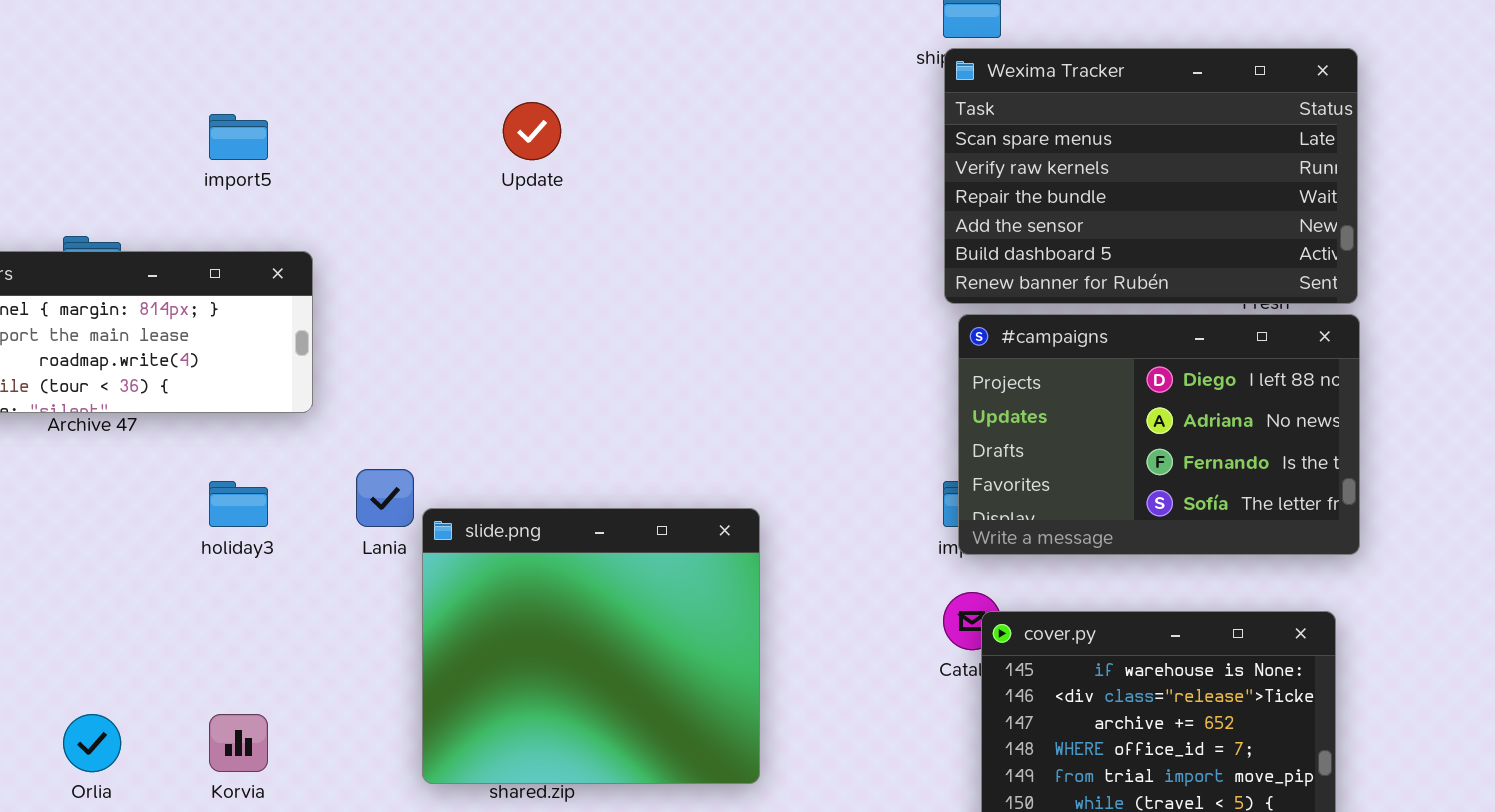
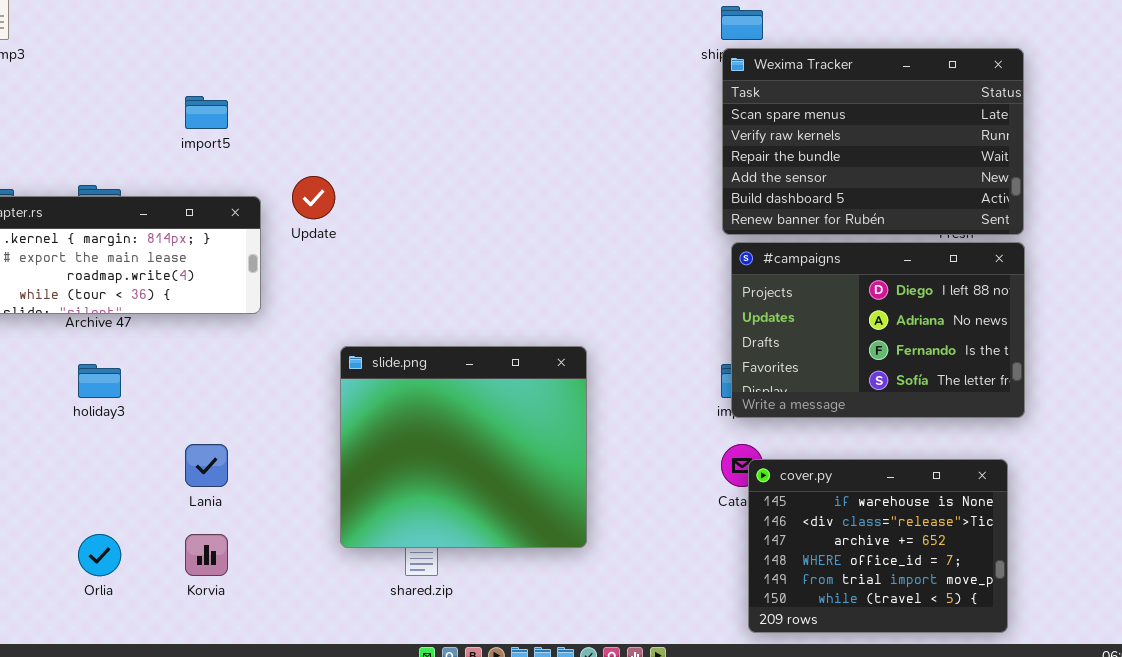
Update: [503,102,561,160] -> [292,176,335,219], moved
Lania: [356,469,414,527] -> [185,444,228,487], moved
holiday3: [209,481,268,527] -> [78,364,121,398], moved
slide.png: [422,508,760,784] -> [340,346,587,548], moved

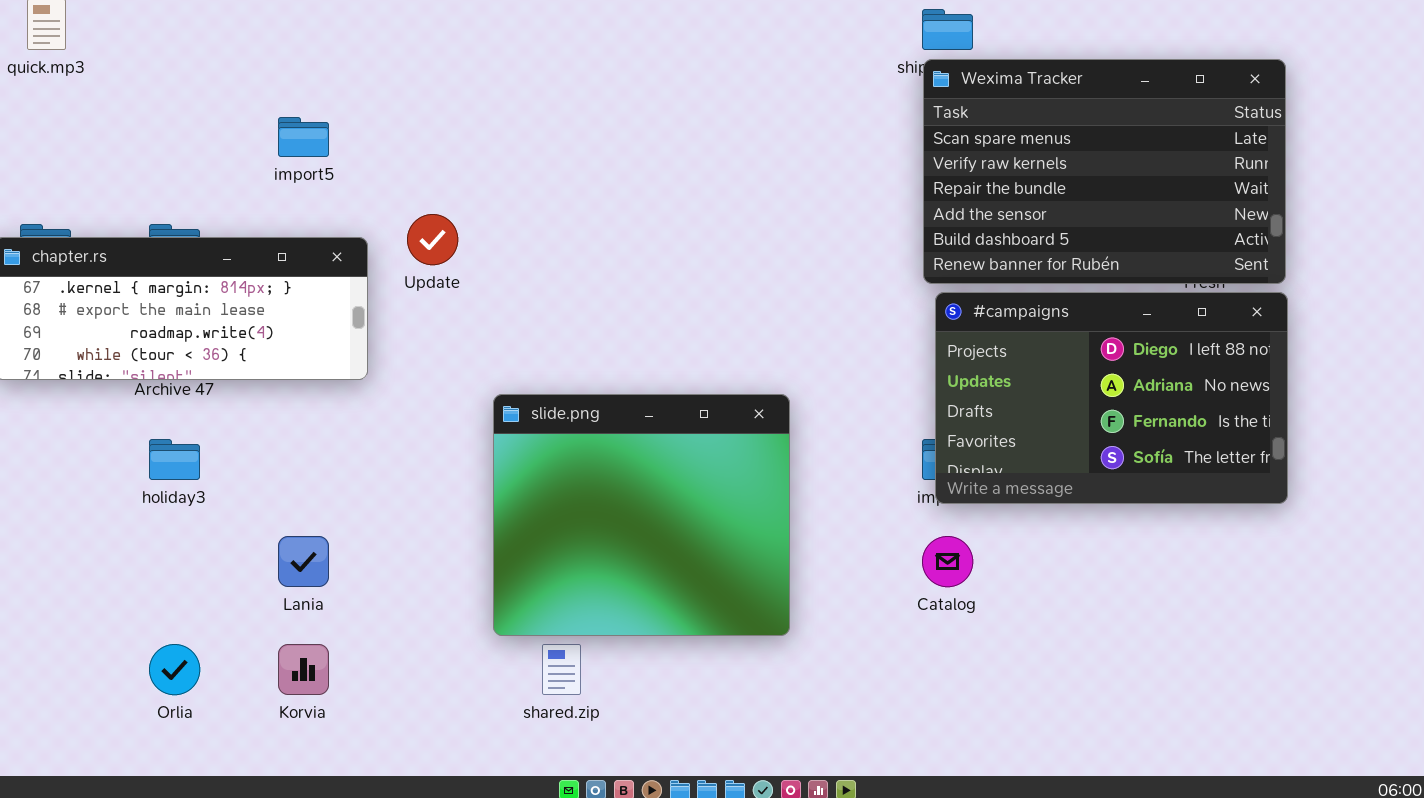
slide.png: [340,346,587,548] -> [493,394,790,636], moved
cover.py: [748,459,1008,633] -> none, closed

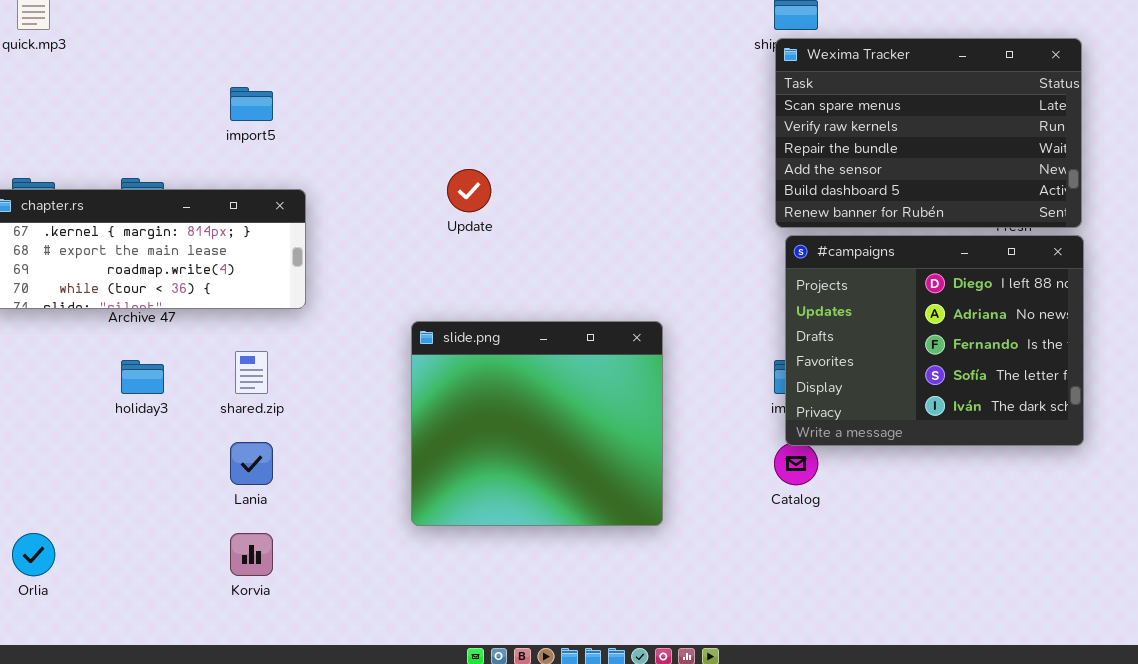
Update: [407,214,458,265] -> [447,169,491,212], moved
#campaigns: [935,292,1288,504] -> [785,235,1084,446], resized
Orlia: [149,644,200,695] -> [12,533,55,576], moved
shared.zip: [542,644,581,695] -> [235,351,268,394], moved

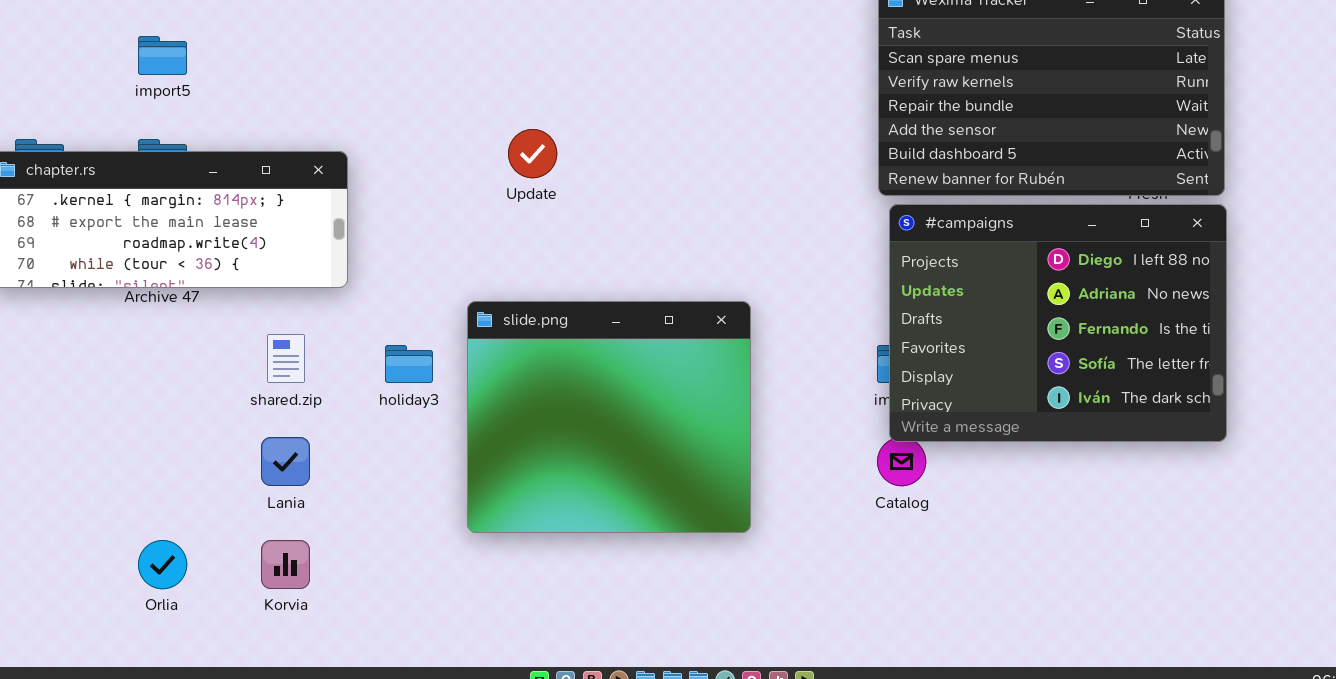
import5: [230,87,273,121] -> [138,36,187,75], moved
holiday3: [121,360,164,394] -> [385,345,433,383], moved
Orlia: [12,533,55,576] -> [138,540,187,589], moved

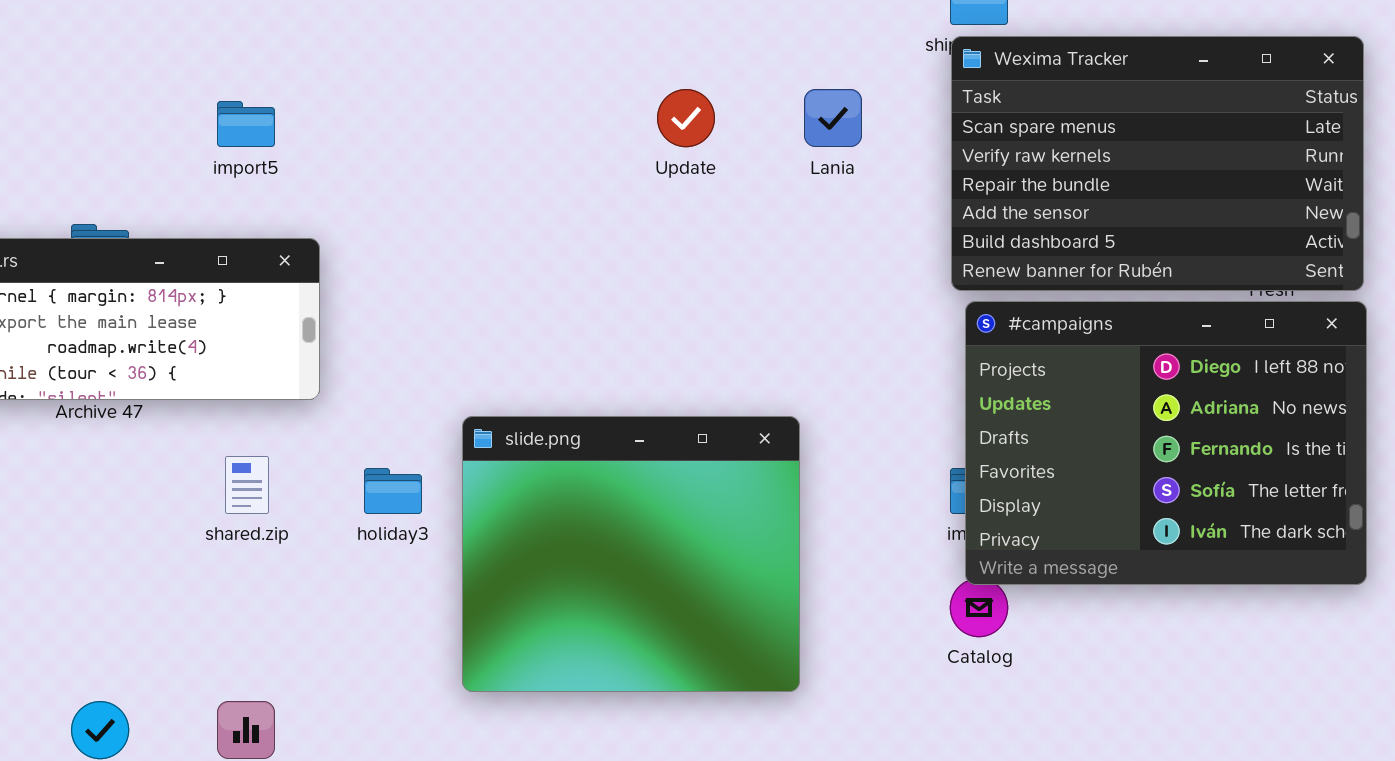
import5: [138,36,187,75] -> [217,101,275,147], moved
Update: [508,129,557,178] -> [657,89,715,147], moved
Lania: [261,437,310,486] -> [804,89,862,147], moved

